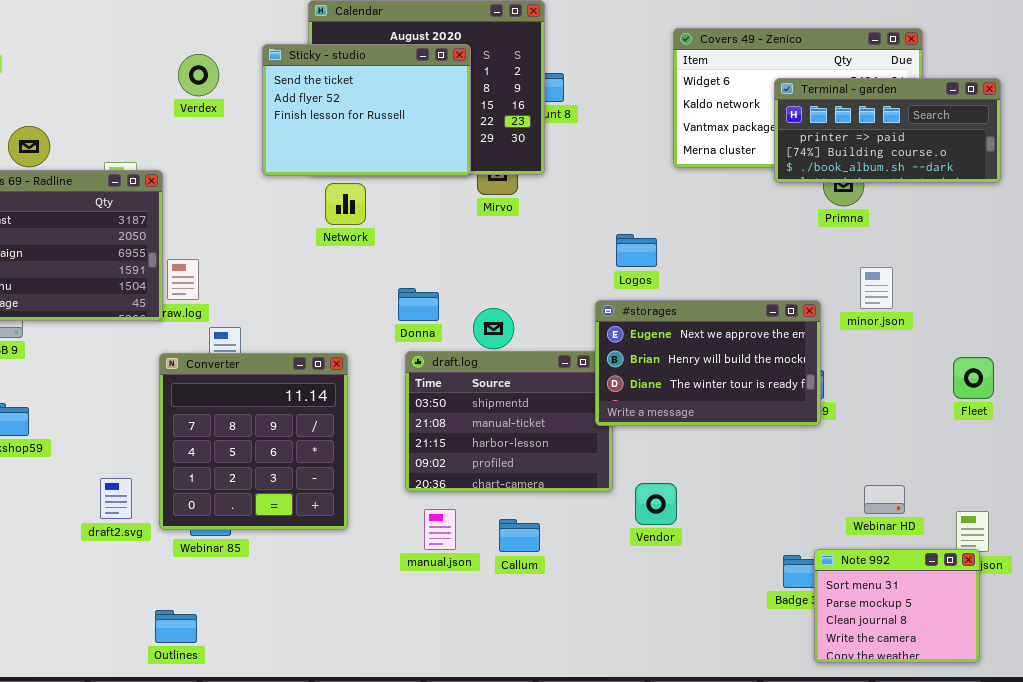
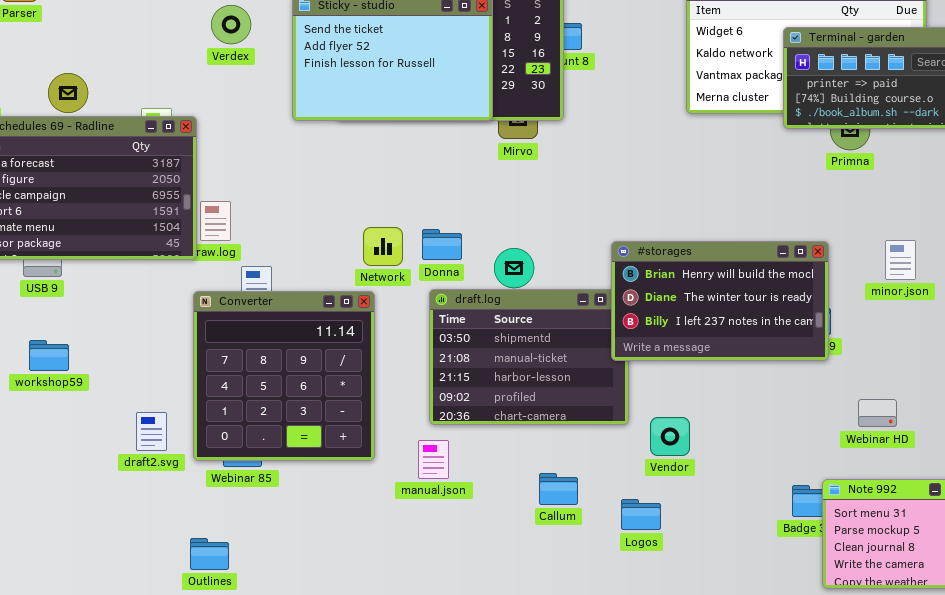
Network: [325,183,366,225] -> [363,227,403,266], moved
Logos: [616,234,657,267] -> [621,499,661,530], moved
minor.json: [860,267,893,309] -> [885,240,916,280], moved
#storages: [595,300,821,426] -> [611,241,829,361], scrolled down 1 row
Webinar HD: [864,485,905,514] -> [858,399,897,427], moved
manual.json: [424,509,456,550] -> [418,440,449,479], moved
Callum: [499,519,540,552] -> [539,473,578,505], moved

